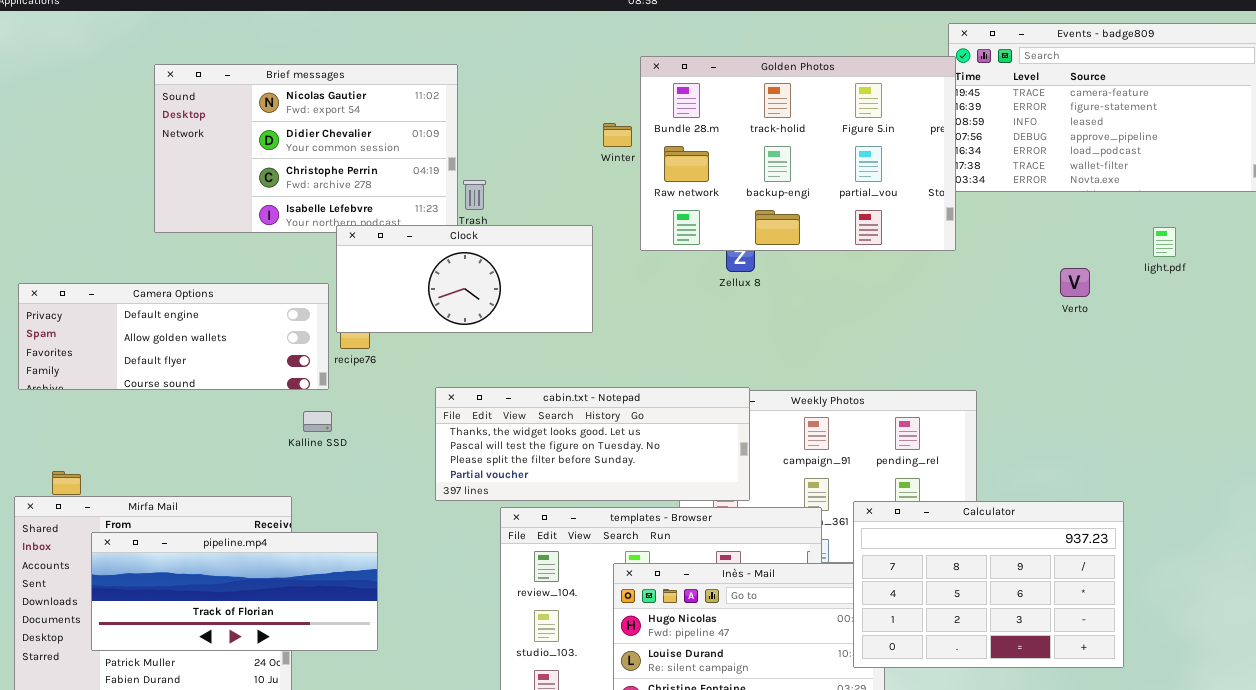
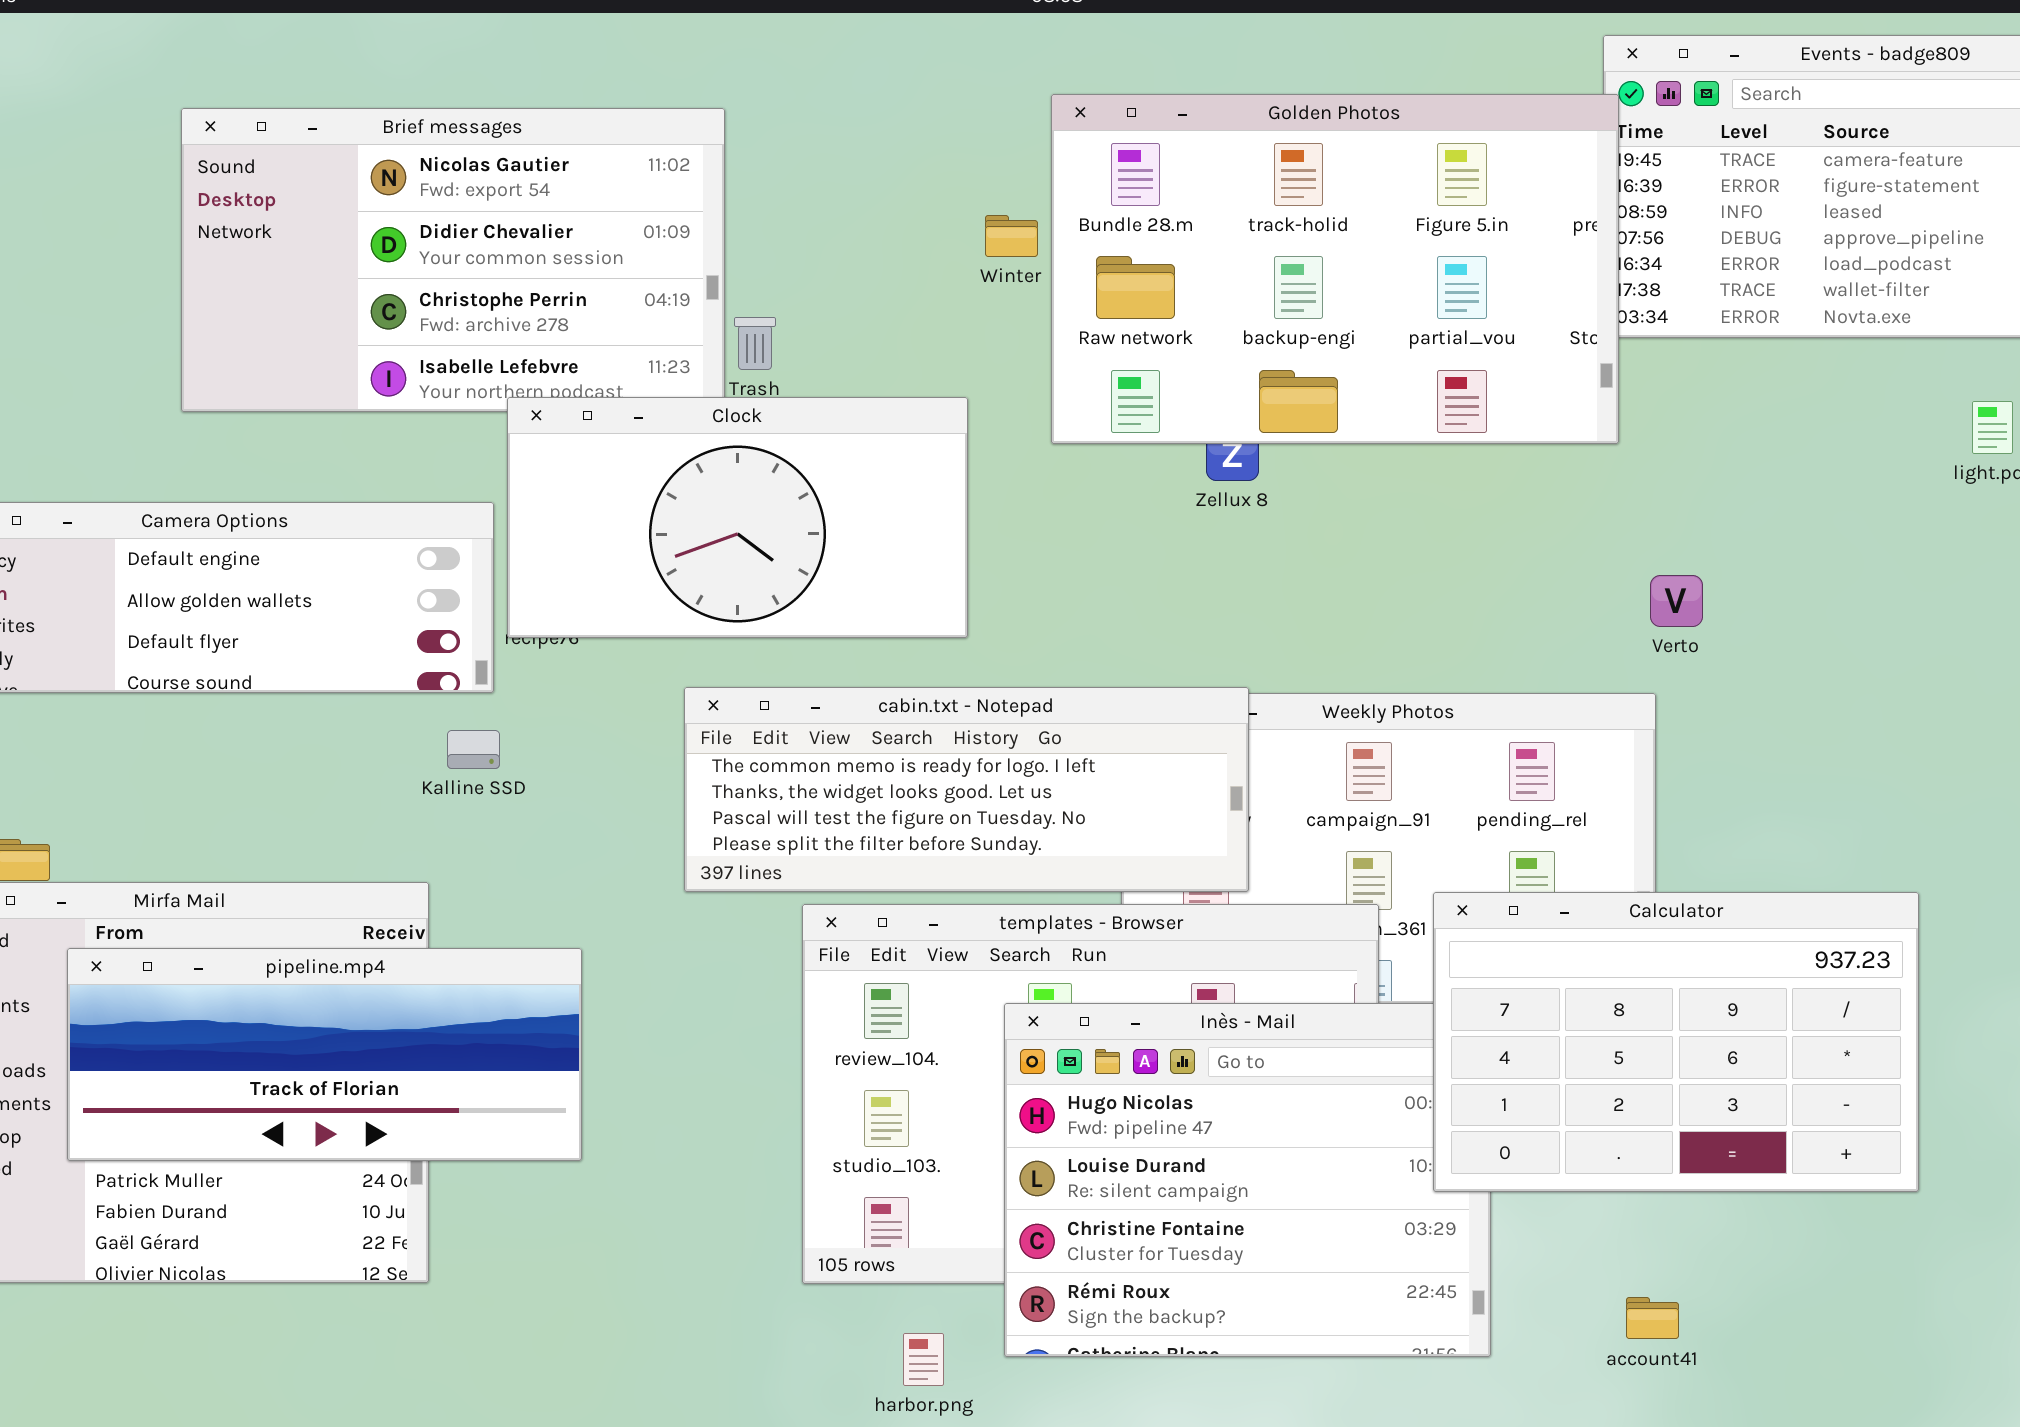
Clock: [336,225,593,333] -> [507,397,968,638], resized
Verto: [1060,268,1090,297] -> [1650,575,1703,627], moved
cabin.txt - Notepad: [435,387,750,501] -> [684,687,1249,892], scrolled up 1 row

